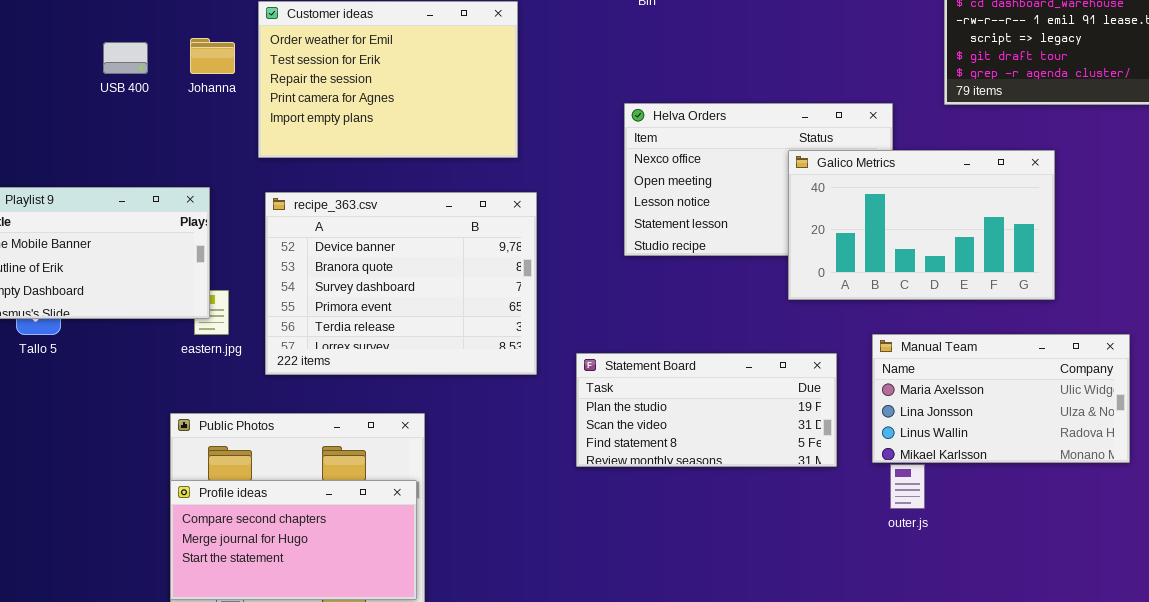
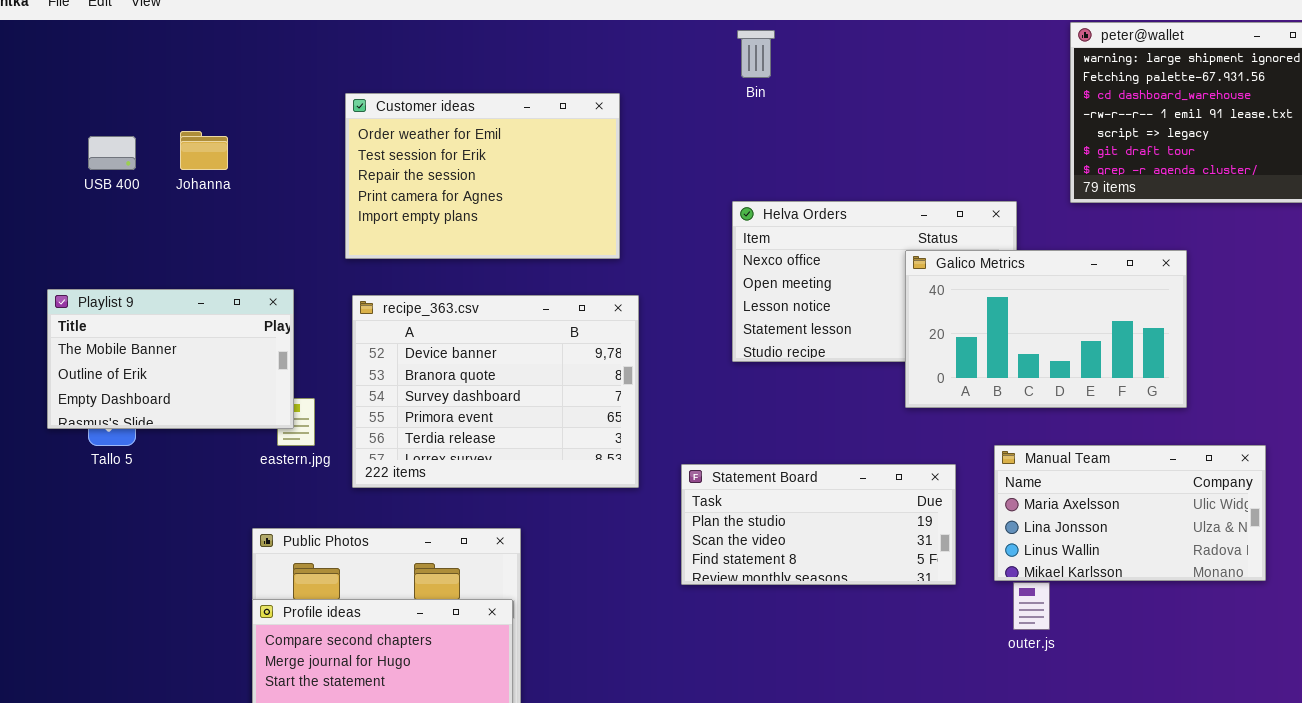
Johanna: [190,38,235,74] -> [180,131,228,170], moved
USB 400: [103,42,148,74] -> [88,136,136,170], moved

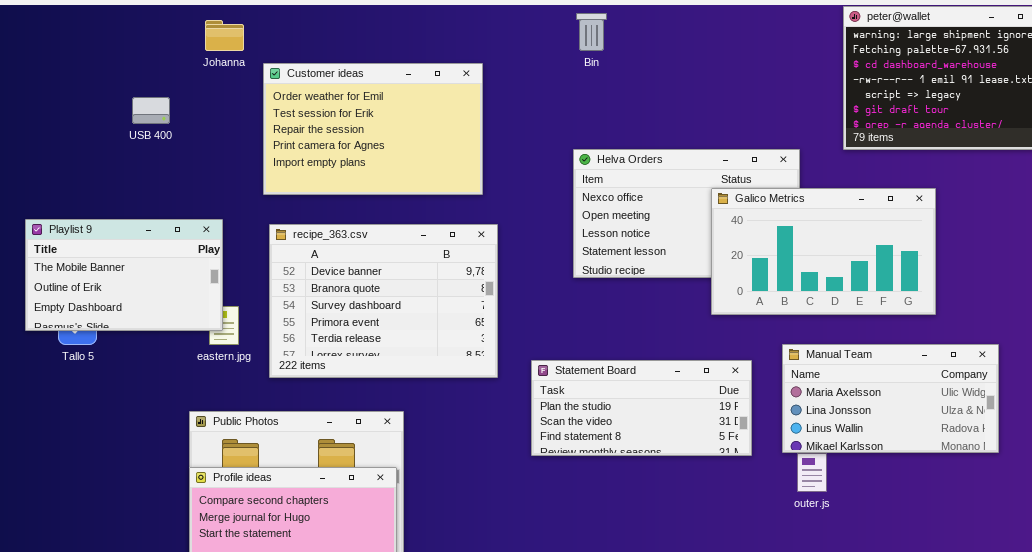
Johanna: [180,131,228,170] -> [205,20,244,51], moved
USB 400: [88,136,136,170] -> [132,97,170,124], moved

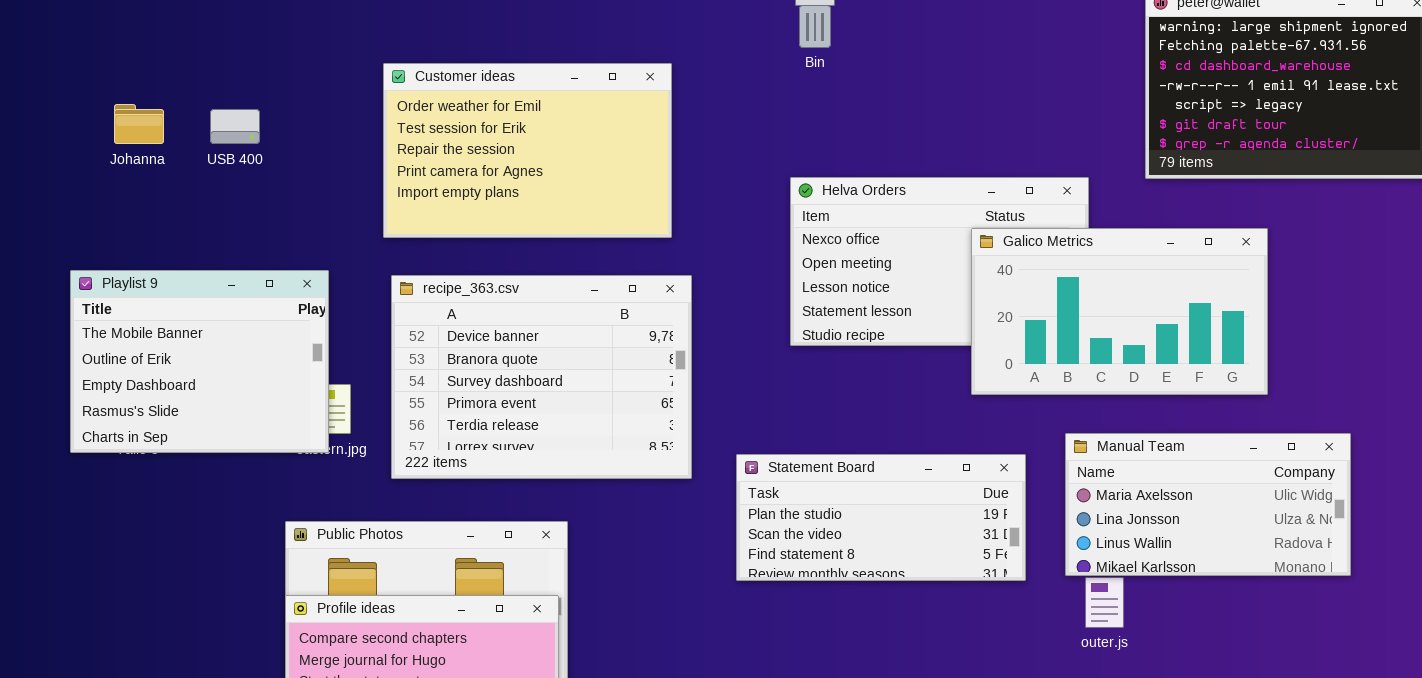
Johanna: [205,20,244,51] -> [114,104,164,144], moved
Playlist 9: [25,219,223,331] -> [70,270,329,453], resized

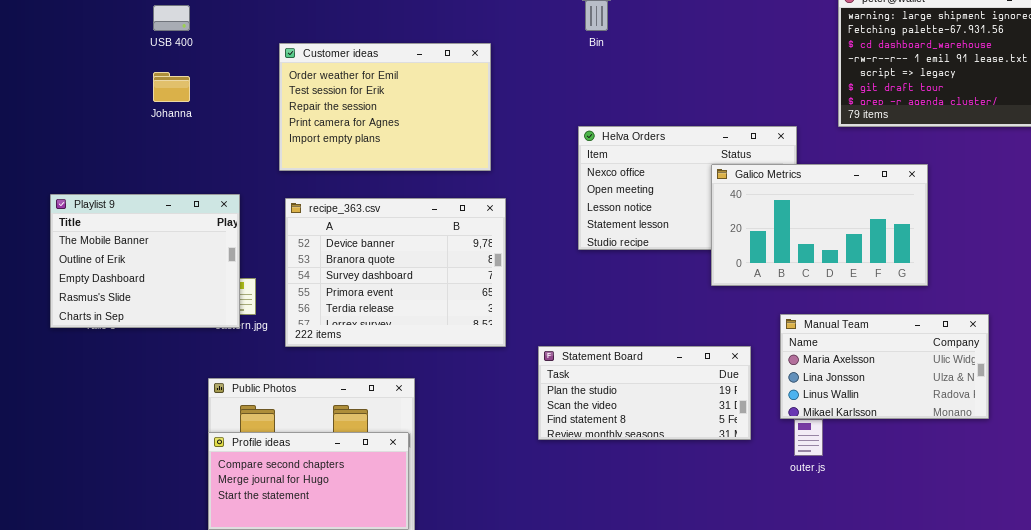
Johanna: [114,104,164,144] -> [153,72,190,102], moved
USB 400: [210,109,260,144] -> [153,5,190,31], moved
Statement Board: [736,454,1026,581] -> [538,346,751,440], moved

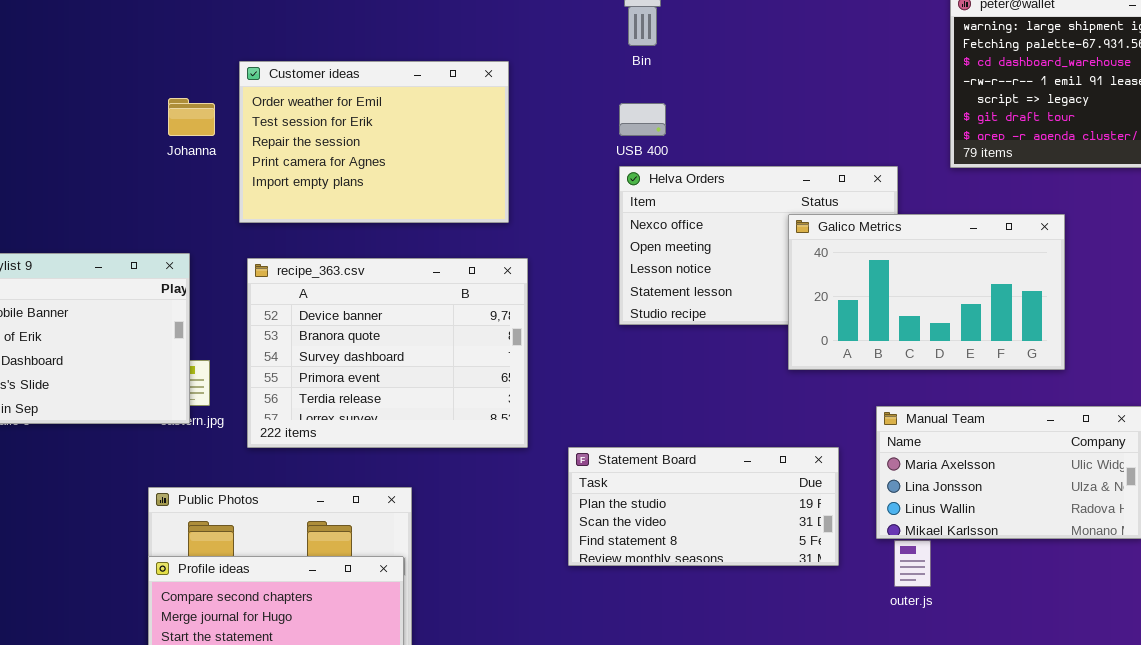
USB 400: [153,5,190,31] -> [619,103,666,136], moved
Johanna: [153,72,190,102] -> [168,98,215,136], moved

